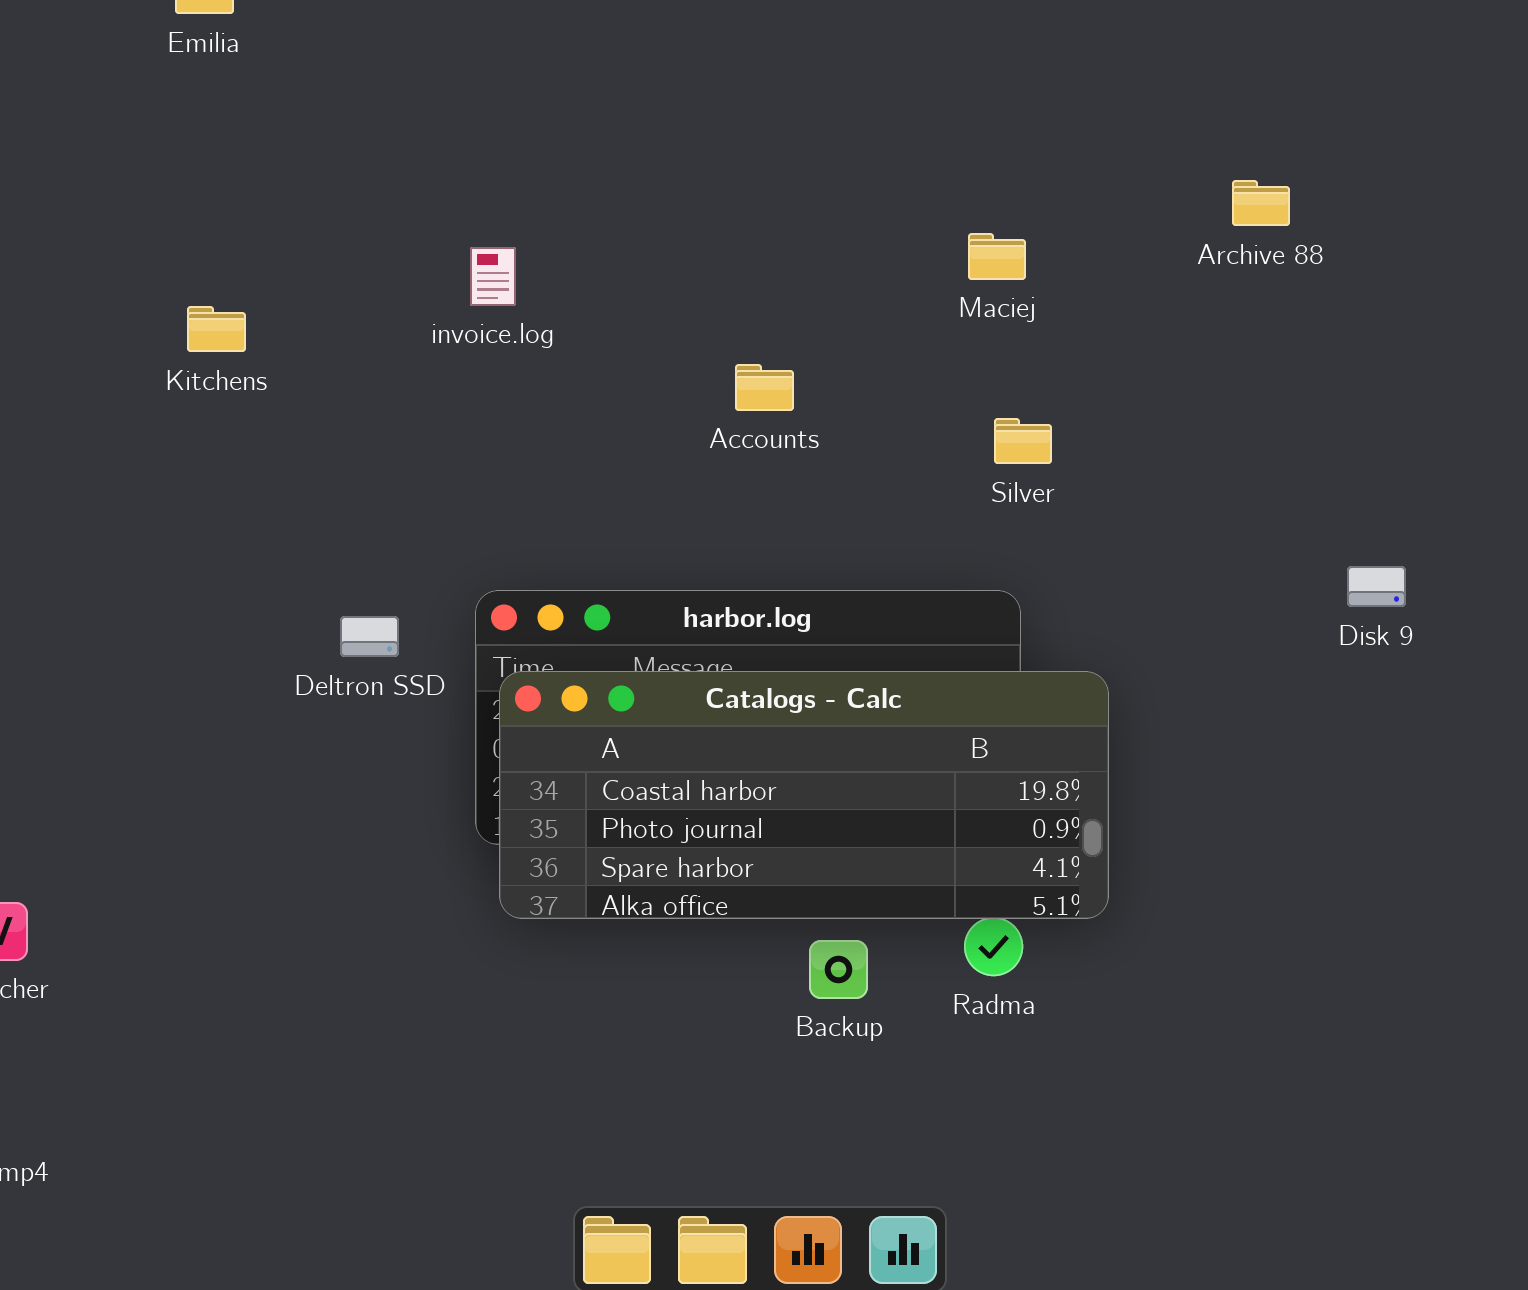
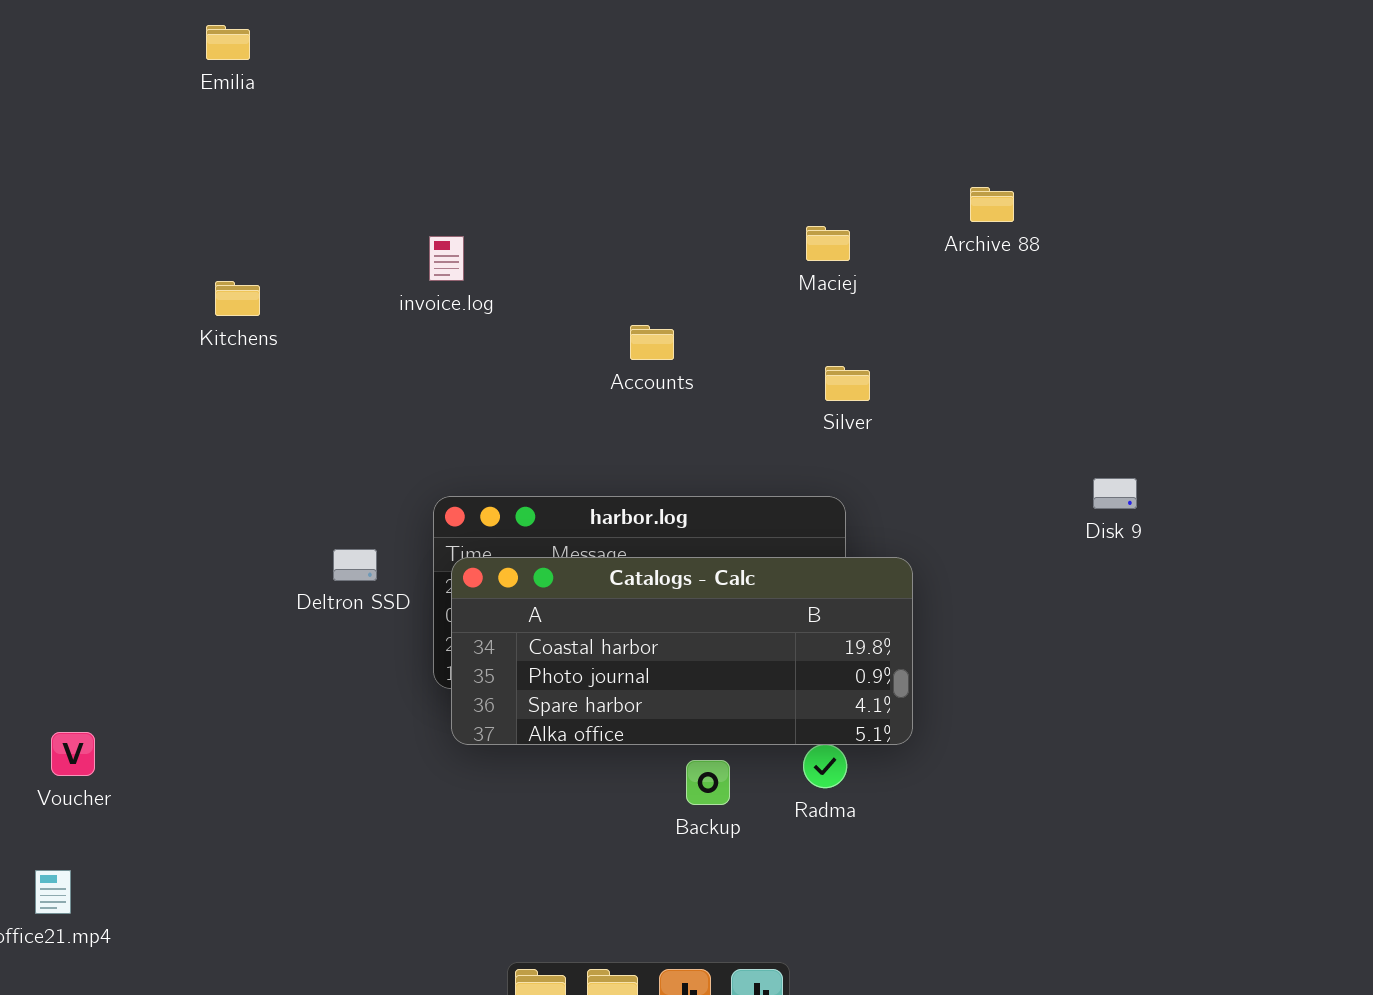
Archive 88: [1232,180,1290,226] -> [970,187,1014,222], moved
Deltron SSD: [340,616,399,657] -> [333,549,377,581], moved

